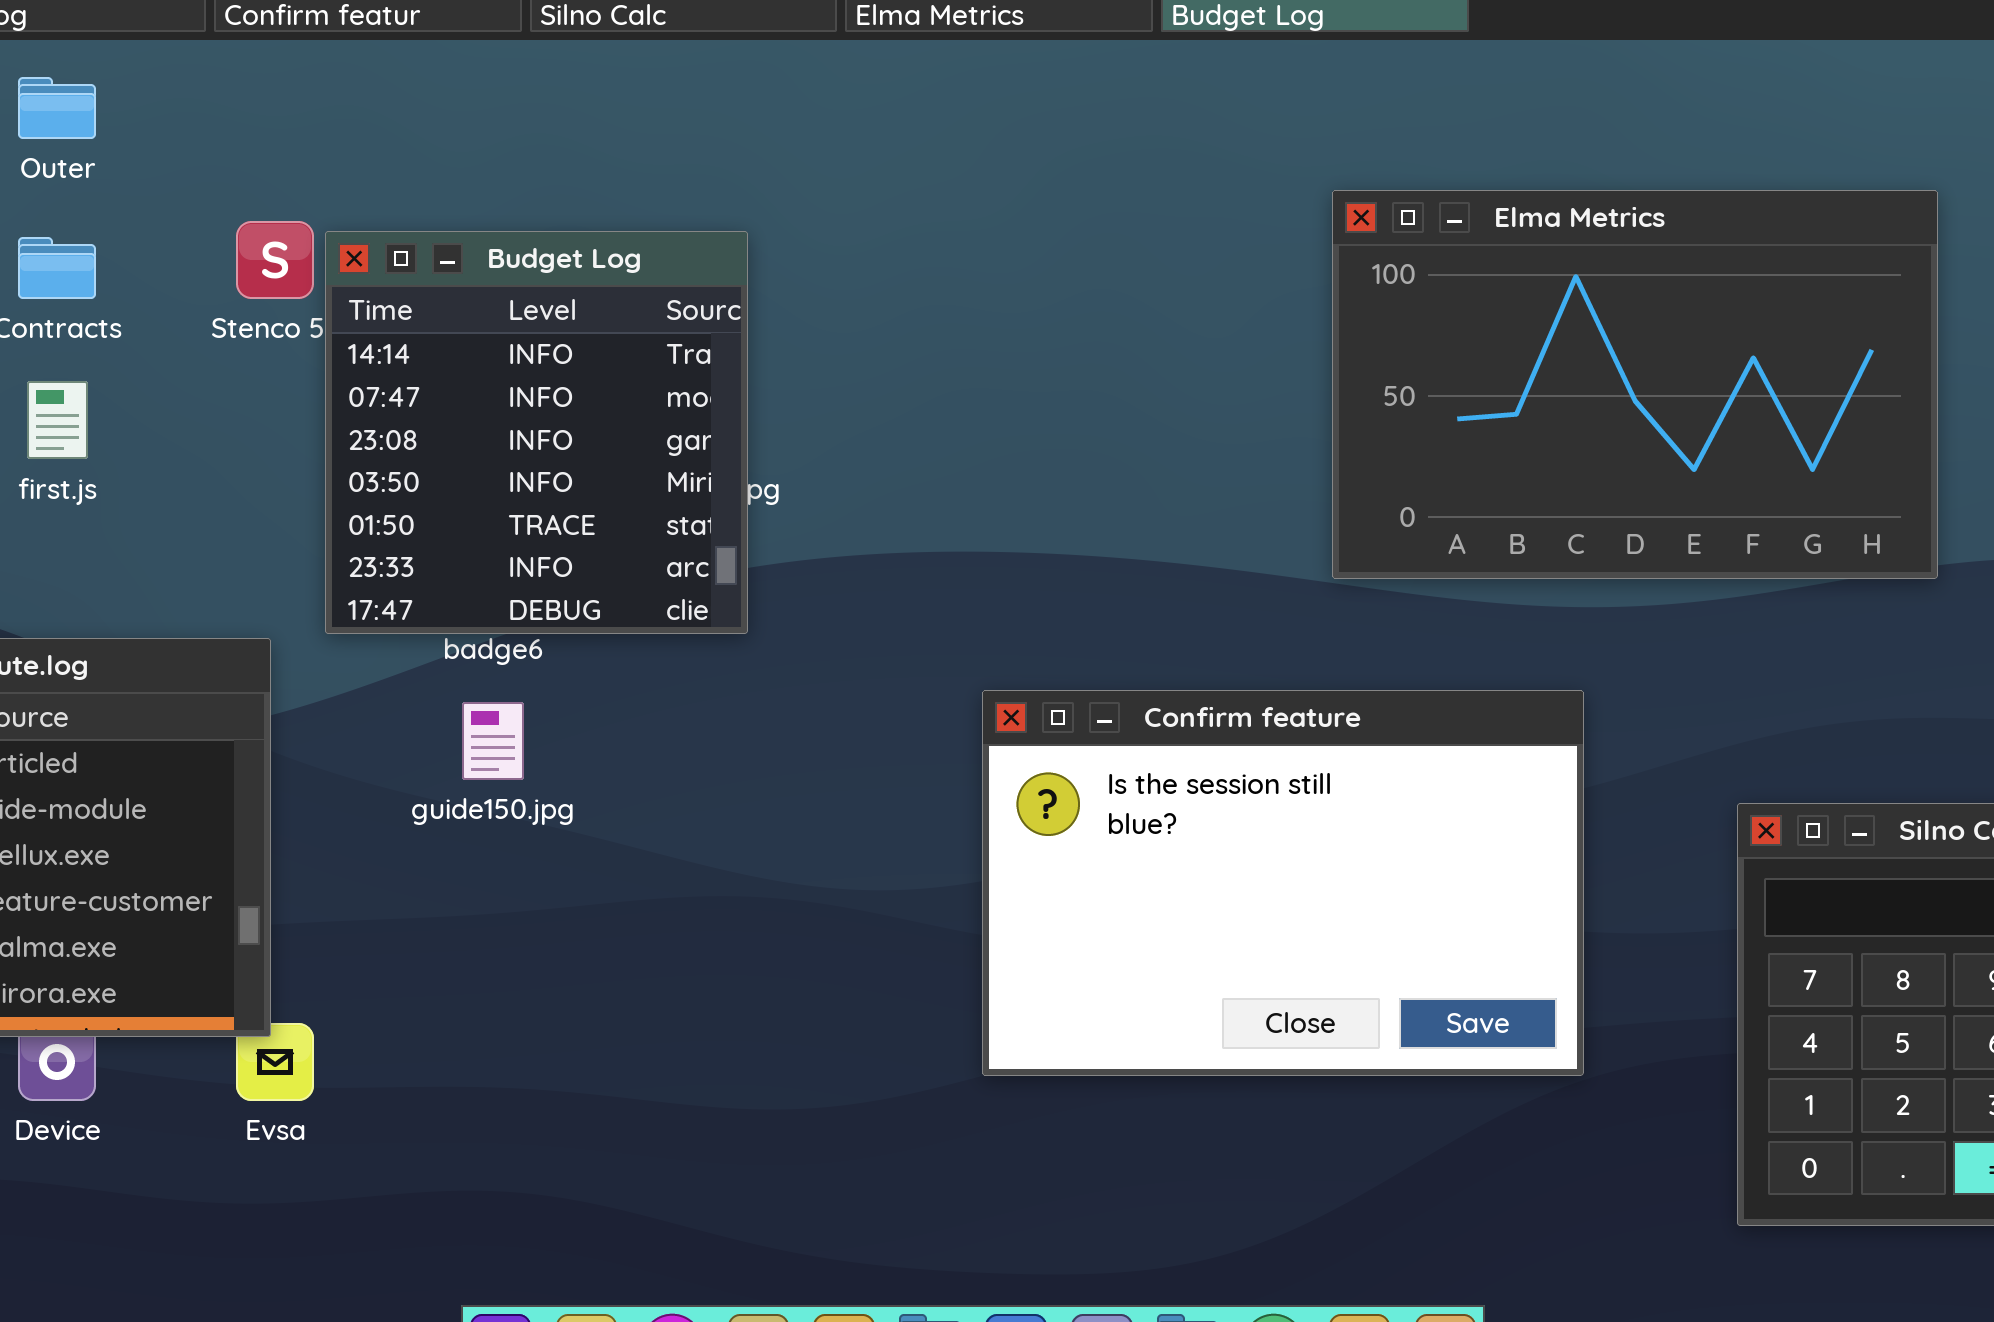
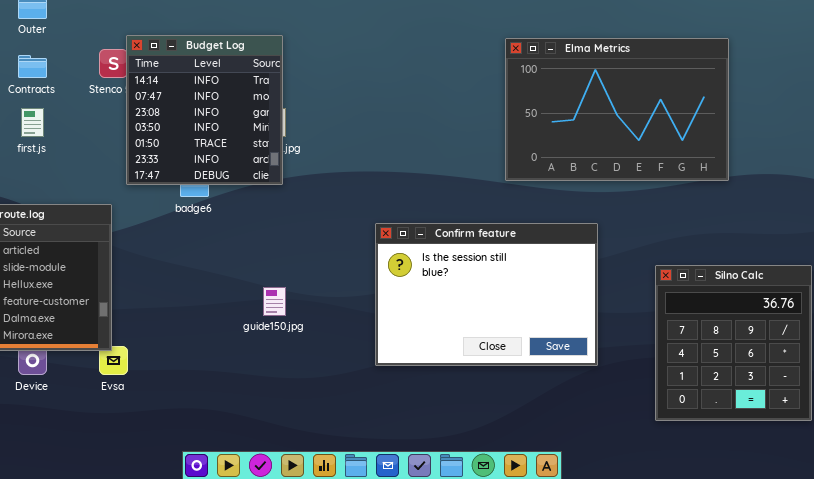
Budget Log: [325,231,748,634] -> [126,35,283,185], moved
guide150.jpg: [462,702,524,780] -> [263,287,286,316], moved

